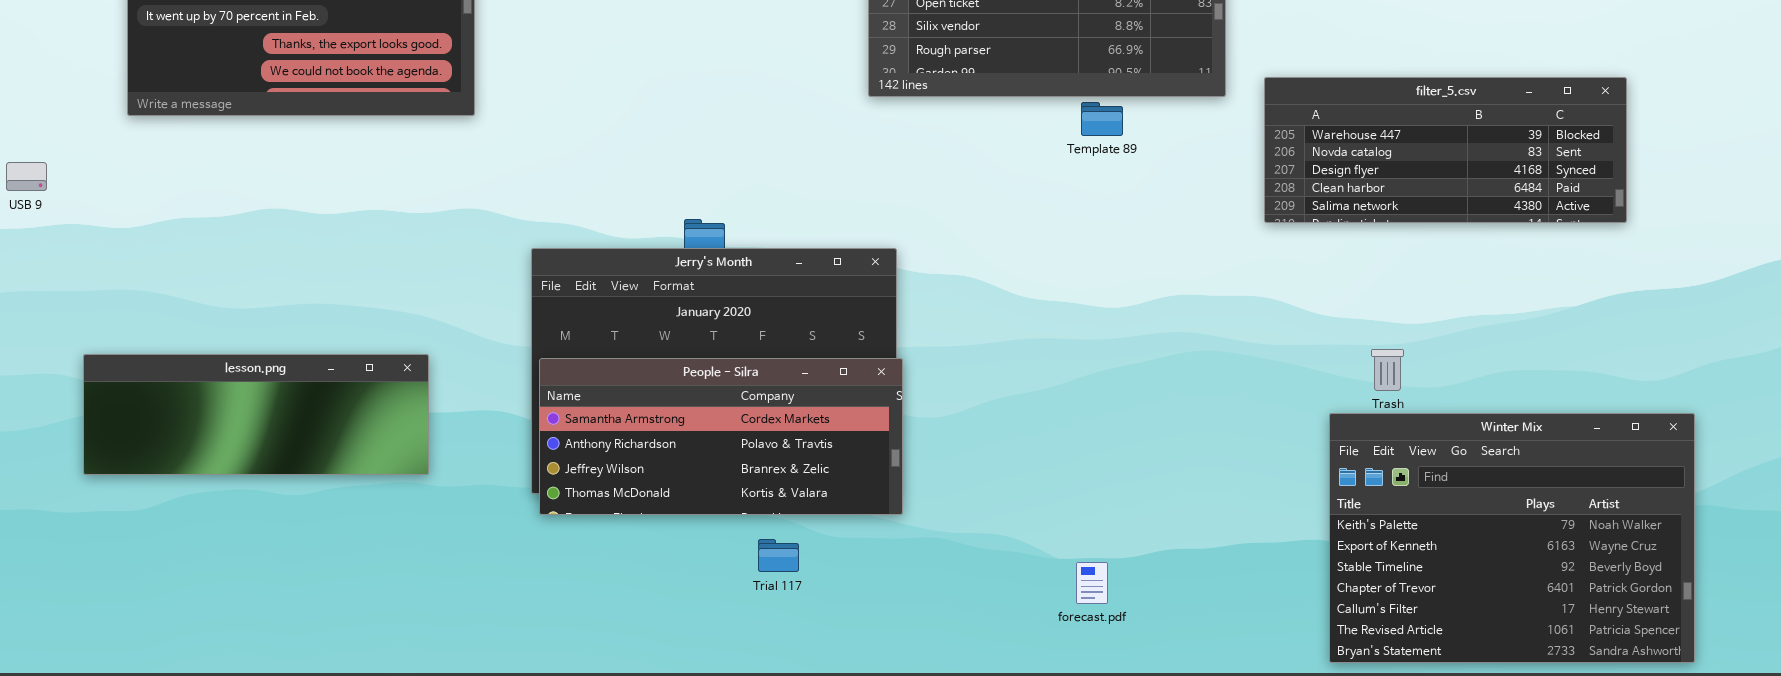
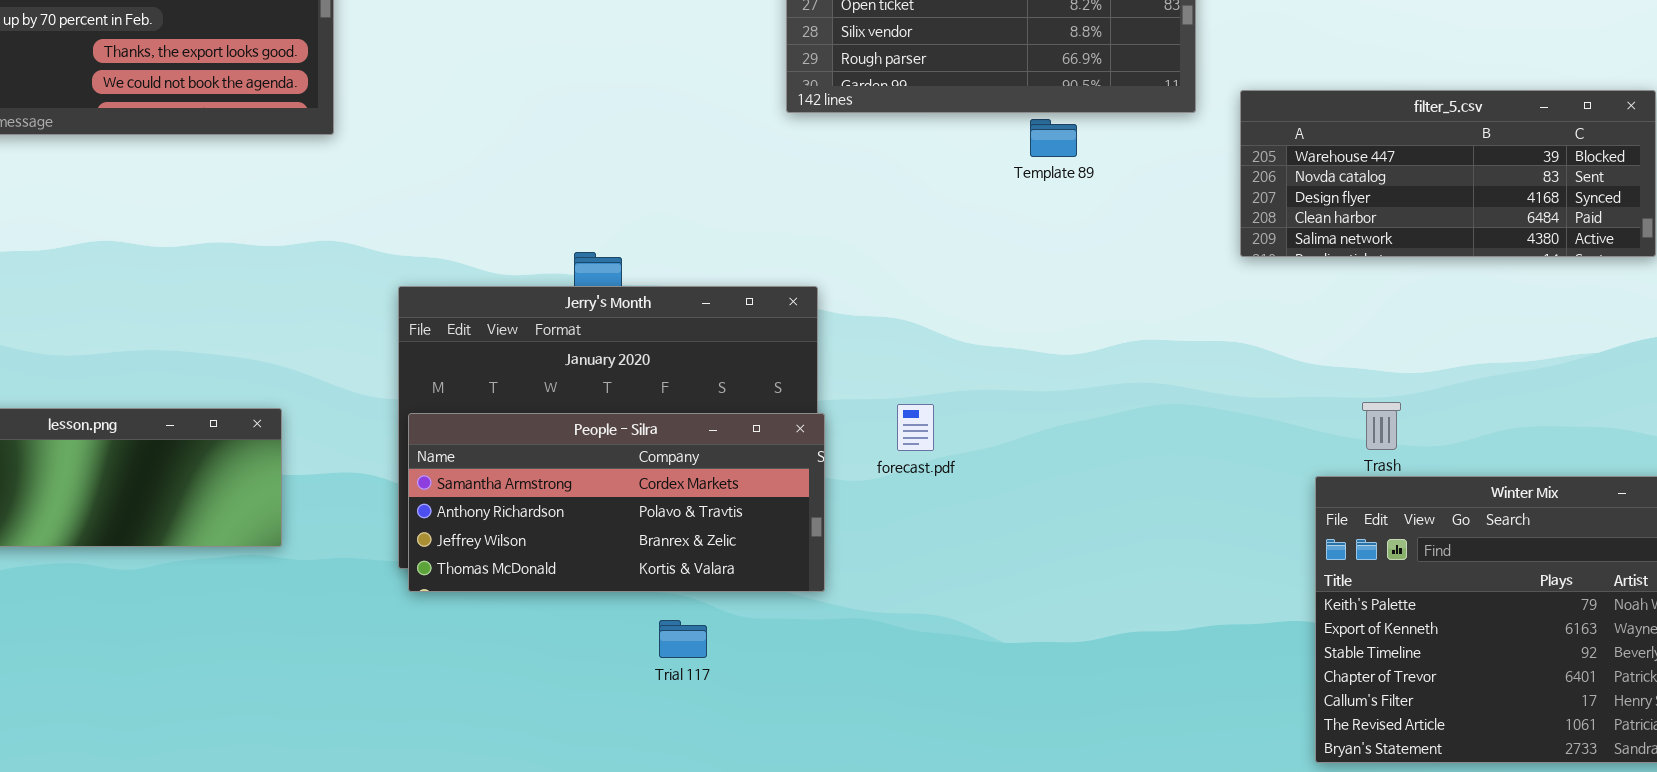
forecast.pdf: [1076,562,1108,604] -> [897,404,934,451], moved

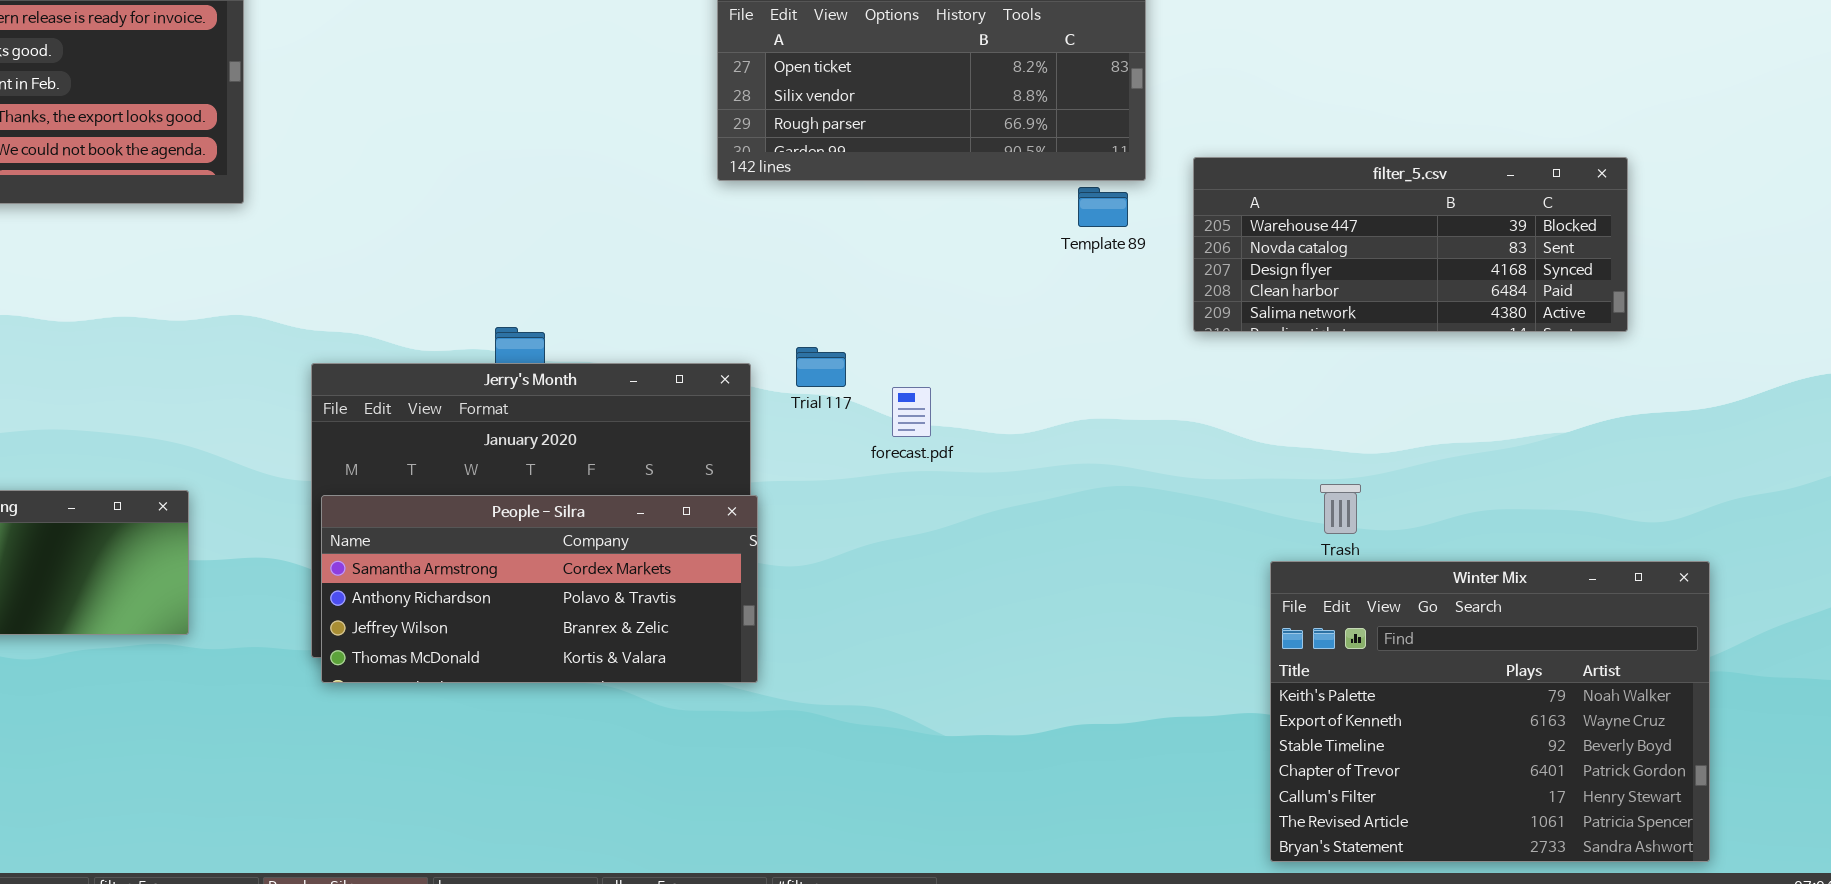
Template 89: [1030,119,1077,157] -> [1078,187,1128,227], moved
forecast.pdf: [897,404,934,451] -> [892,387,931,437], moved
Trial 117: [659,620,707,658] -> [796,347,846,387], moved

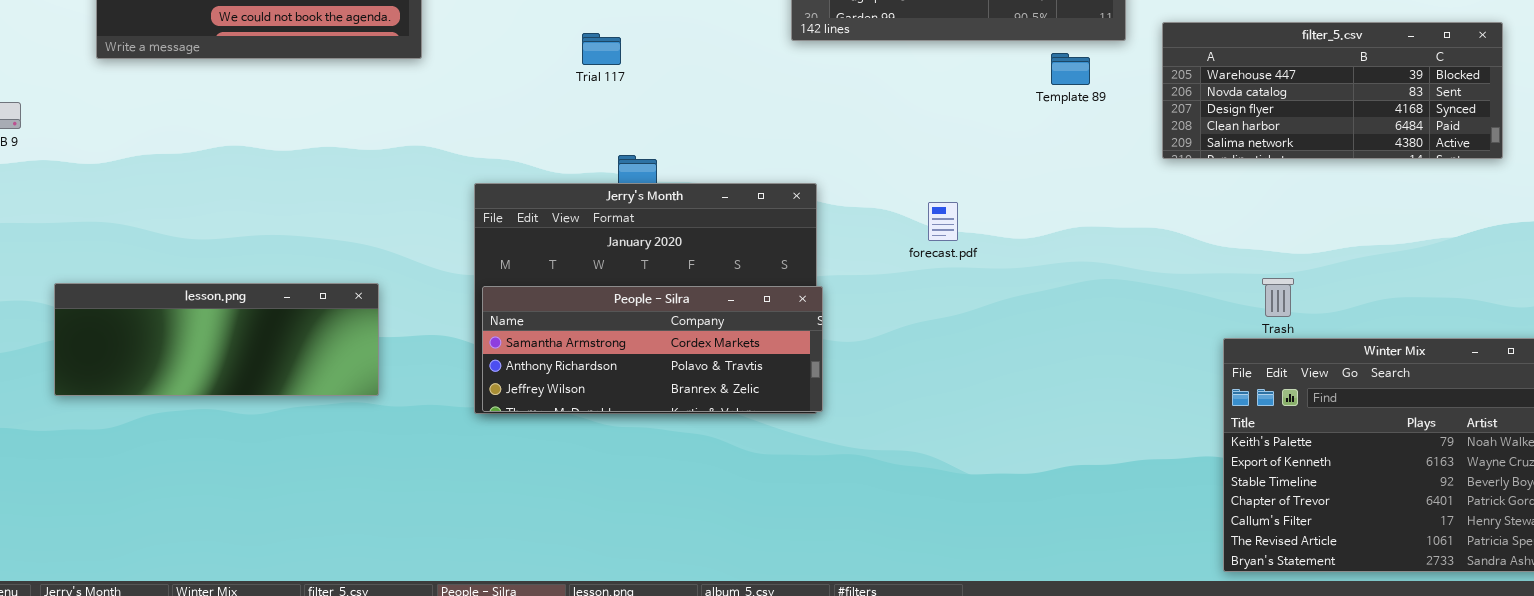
Template 89: [1078,187,1128,227] -> [1051,53,1090,85], moved
Trial 117: [796,347,846,387] -> [582,33,621,65], moved
People - Silra: [321,495,758,683] -> [482,286,823,412], resized

